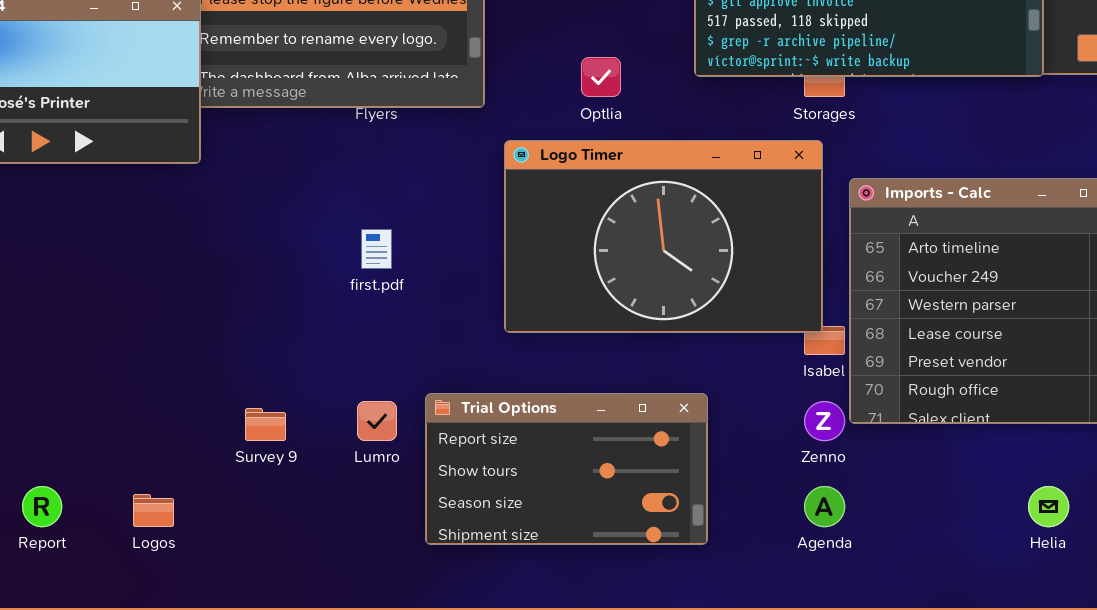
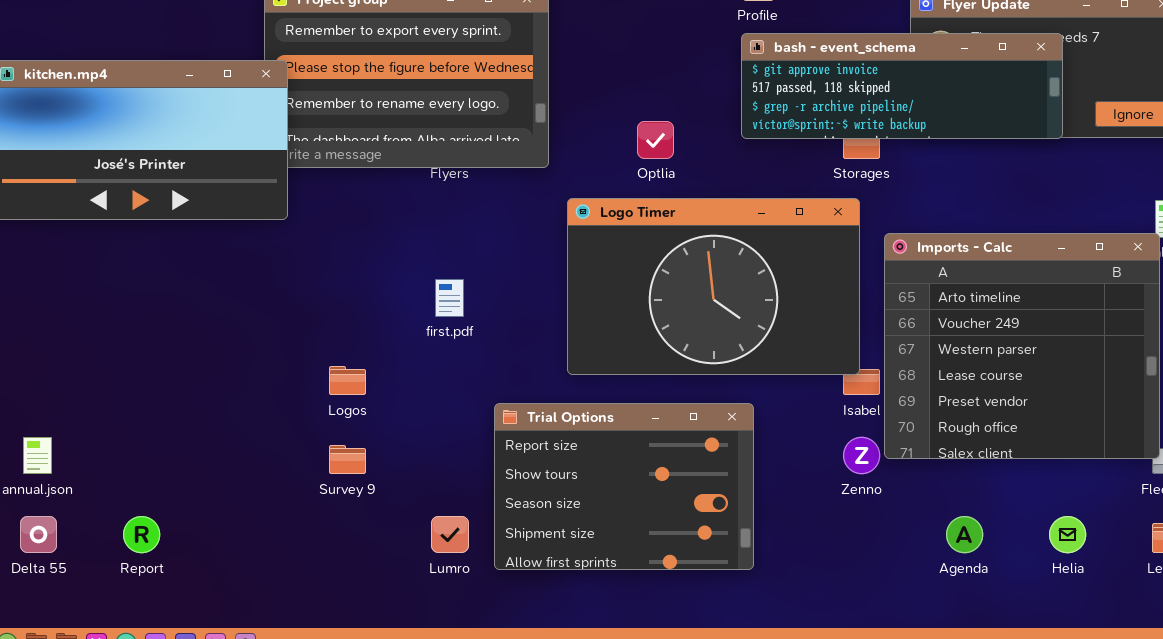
Trial Options: [425,393,708,545] -> [494,403,754,570], resized
Lumro: [357,401,397,441] -> [431,516,469,553], moved
Agenda: [804,486,845,527] -> [946,516,983,553], moved
Logos: [133,494,174,527] -> [329,366,366,395], moved

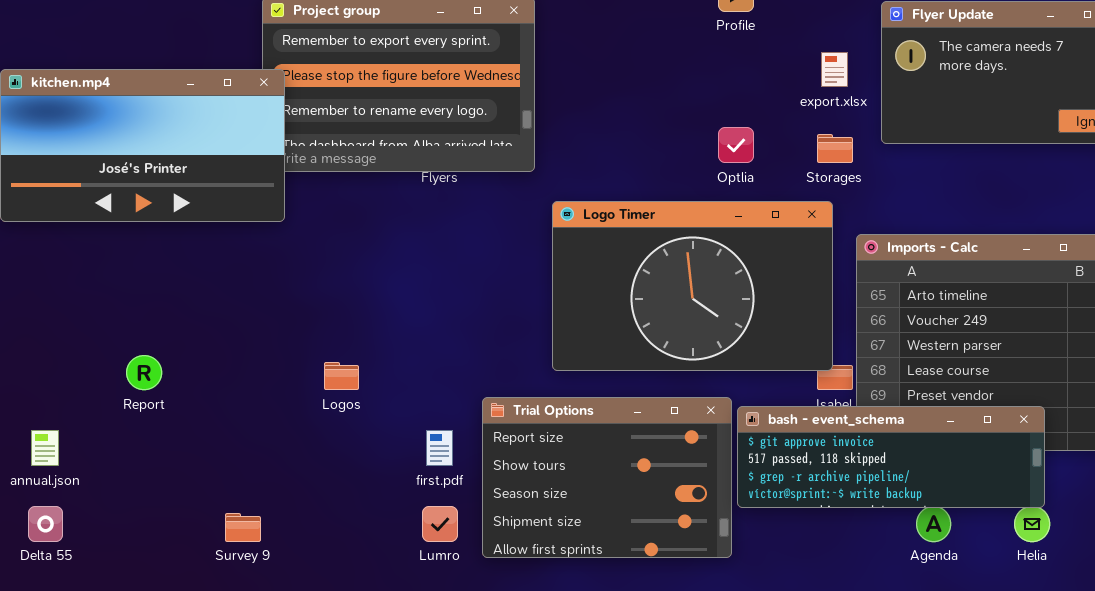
bash - event_schema: [741,33,1063,139] -> [737,406,1045,508], moved
Optlia: [637,121,674,159] -> [718,127,754,163], moved
first.pdf: [435,279,464,317] -> [426,430,453,466], moved
Survey 9: [329,445,366,474] -> [225,513,261,542], moved
Report: [123,516,160,553] -> [126,355,162,390], moved

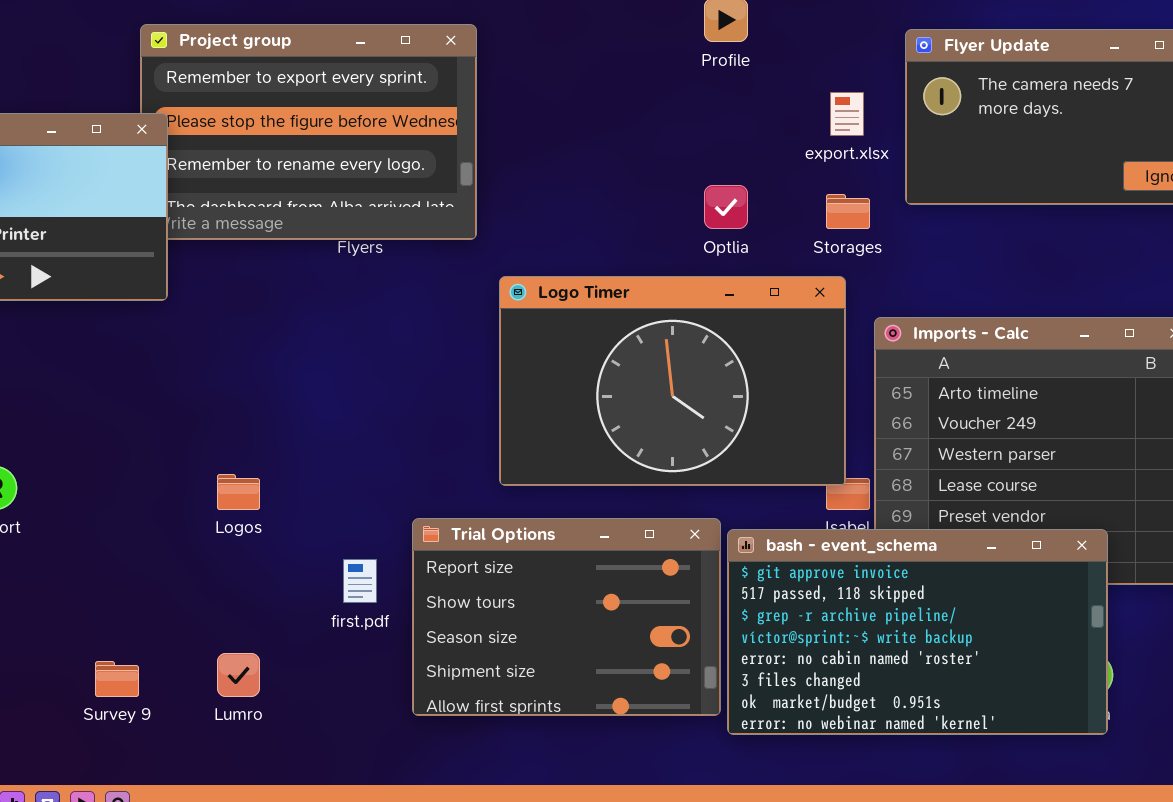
bash - event_schema: [737,406,1045,508] -> [727,529,1108,735], resized
Lumro: [422,506,458,542] -> [217,653,260,697], moved

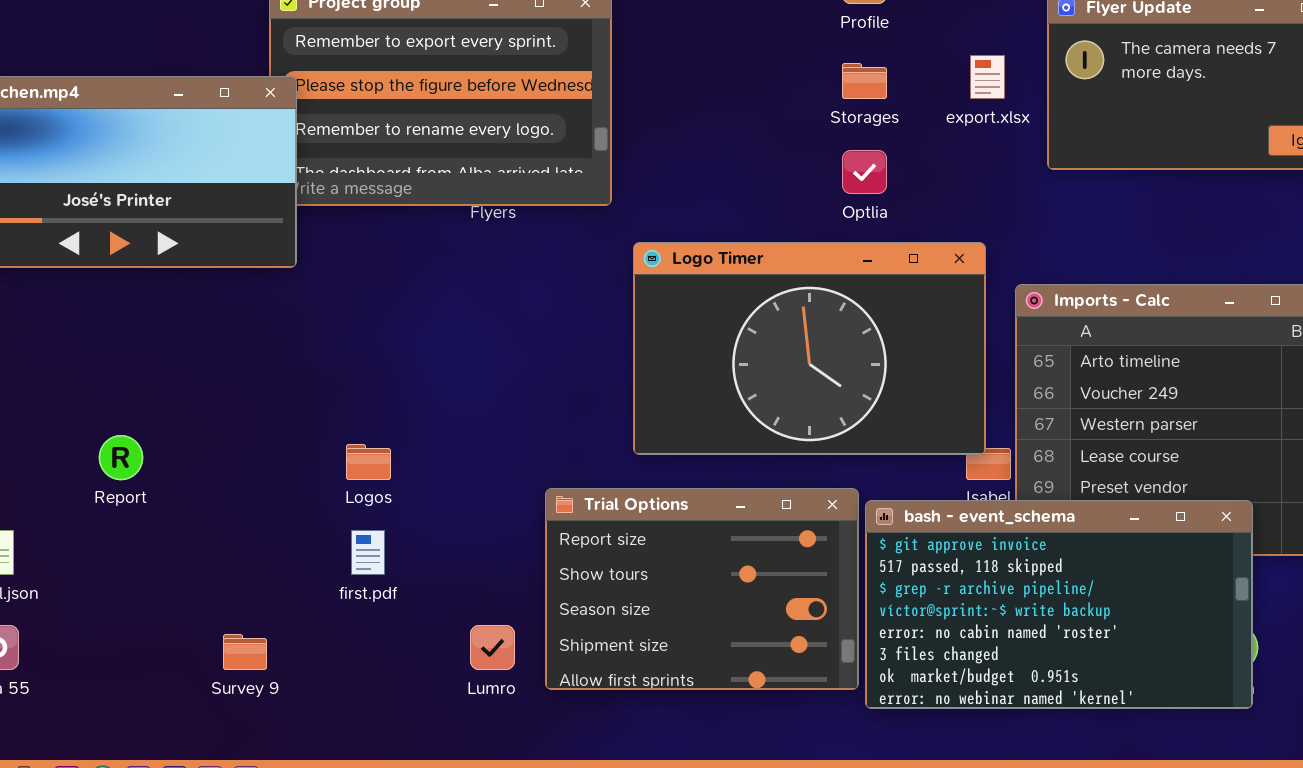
Storages: [826,194,870,229] -> [842,63,887,99], moved
first.pdf: [343,559,377,603] -> [351,530,385,575], moved
Lumro: [217,653,260,697] -> [470,625,515,670], moved

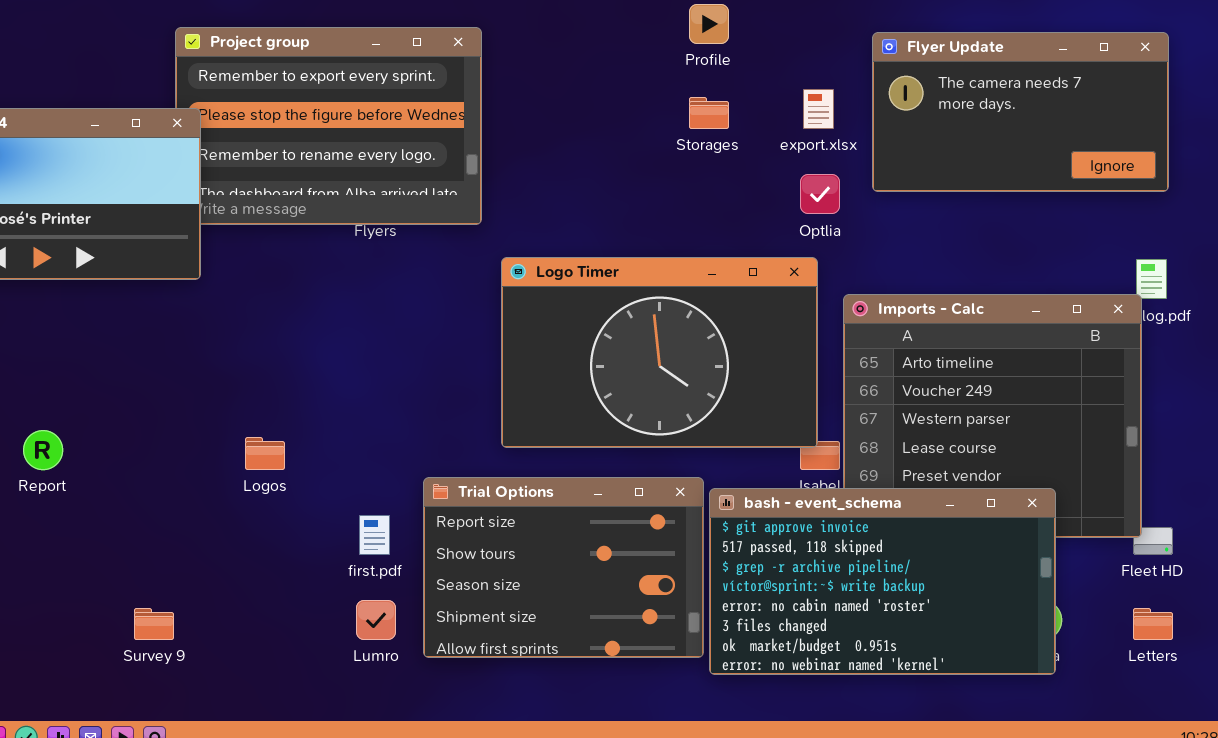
Optlia: [842,150,887,194] -> [800,174,840,214], moved
first.pdf: [351,530,385,575] -> [359,515,390,555], moved

